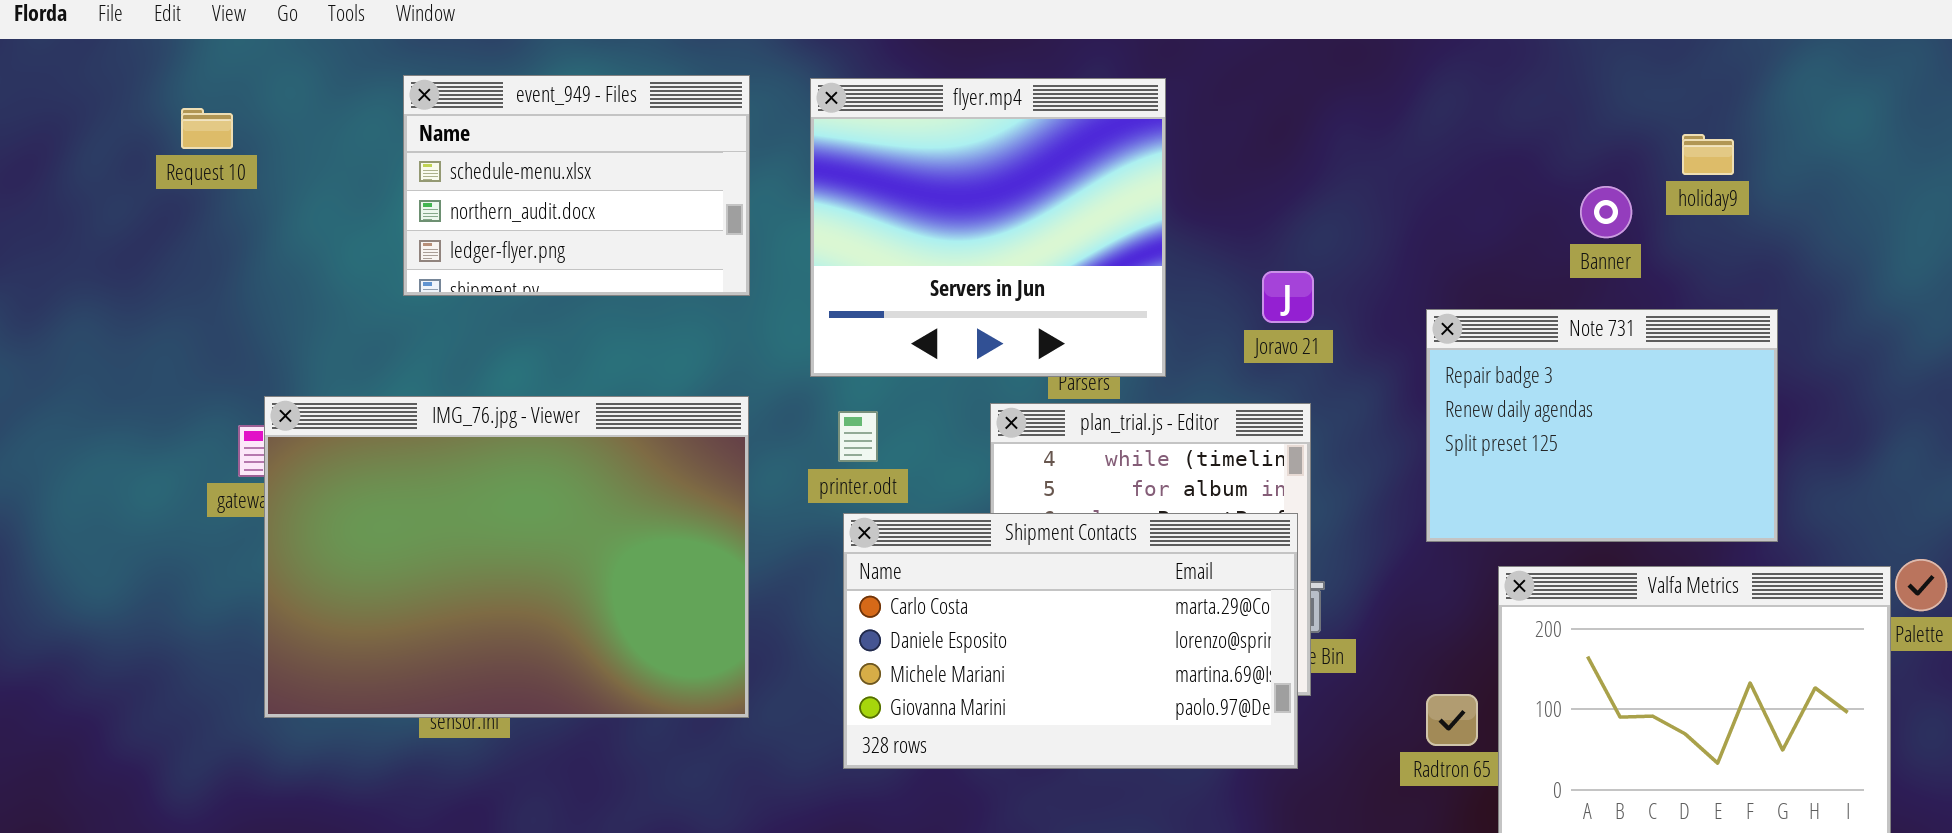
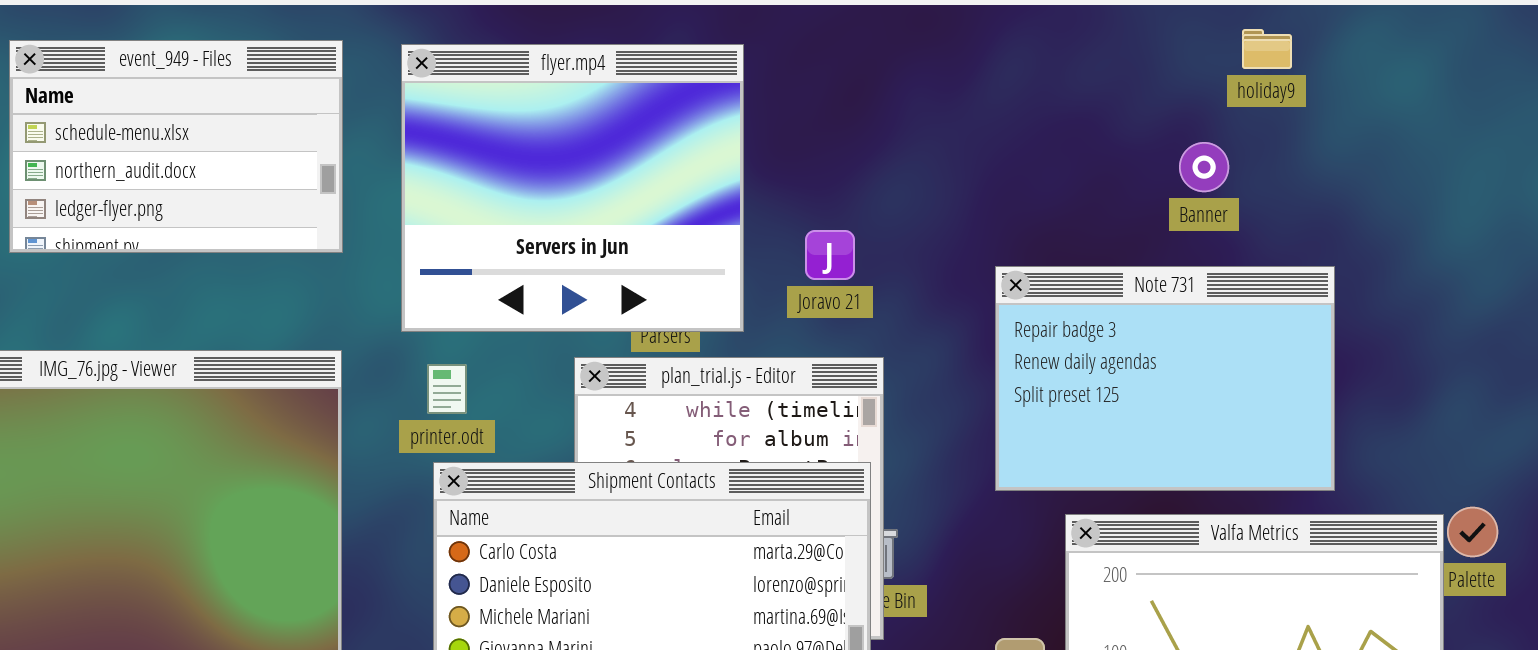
holiday9: [1682,134,1734,175] -> [1242,29,1292,69], moved
Banner: [1580,186,1632,238] -> [1179,142,1229,192], moved
Joravo 21: [1262,271,1314,323] -> [805,230,855,280], moved

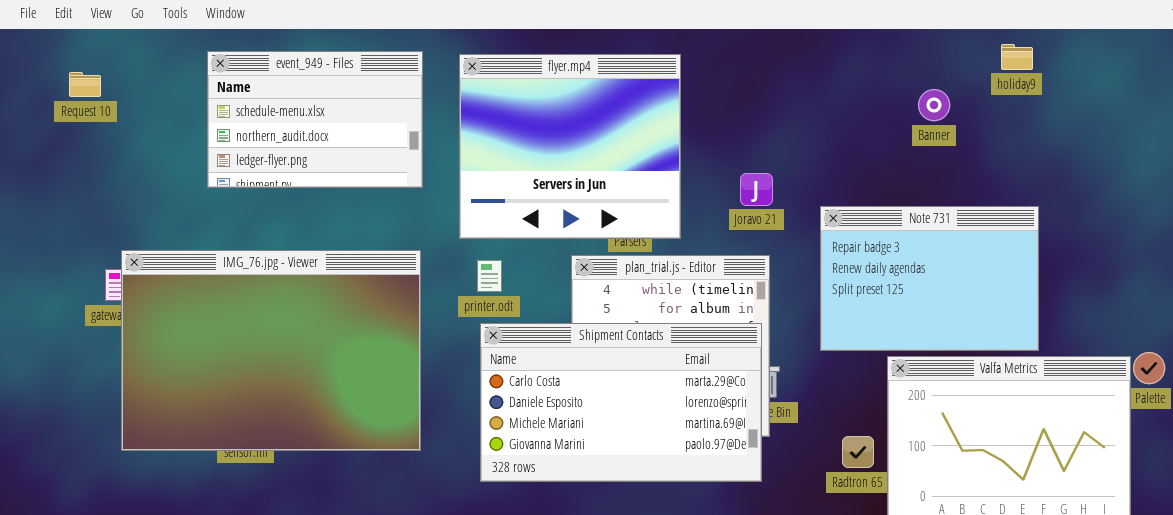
Banner: [1179,142,1229,192] -> [918,89,950,121], moved
Joravo 21: [805,230,855,280] -> [740,173,773,206], moved
Note 731: [995,266,1335,491] -> [820,206,1039,351], moved

